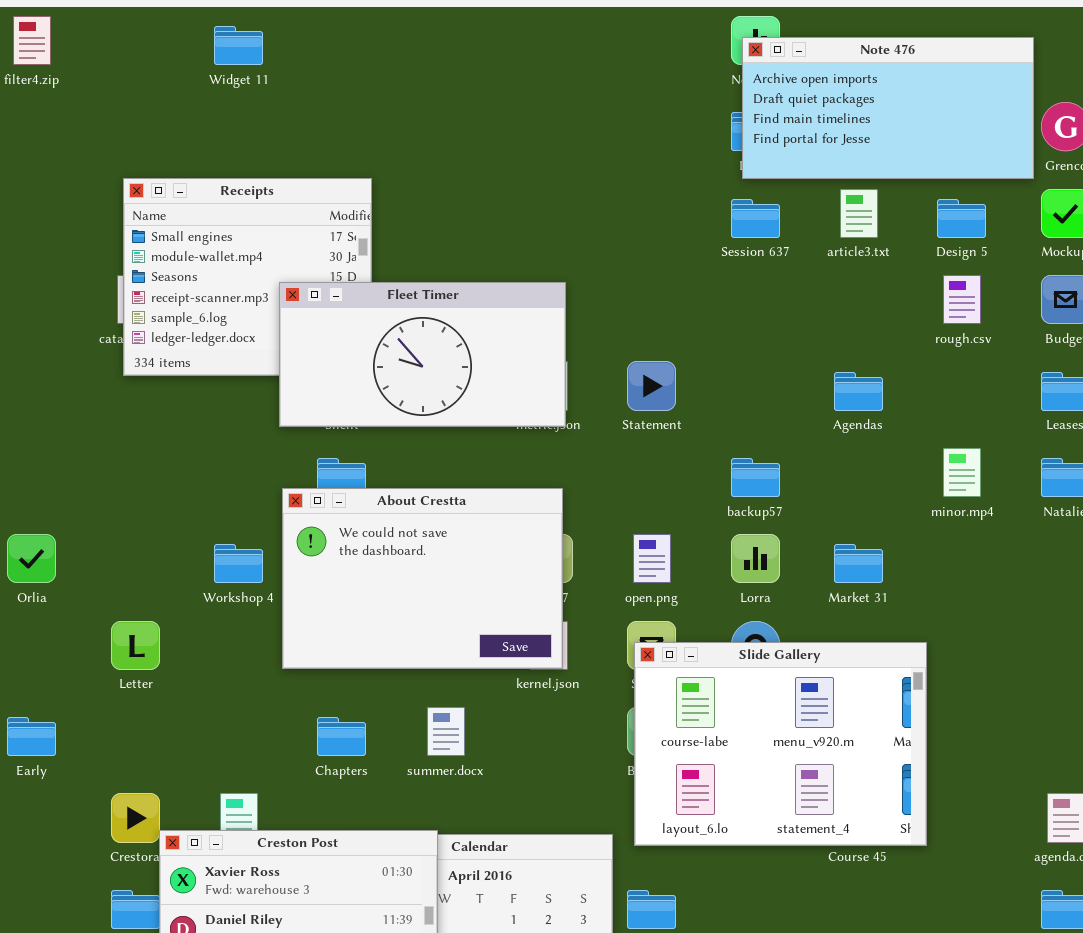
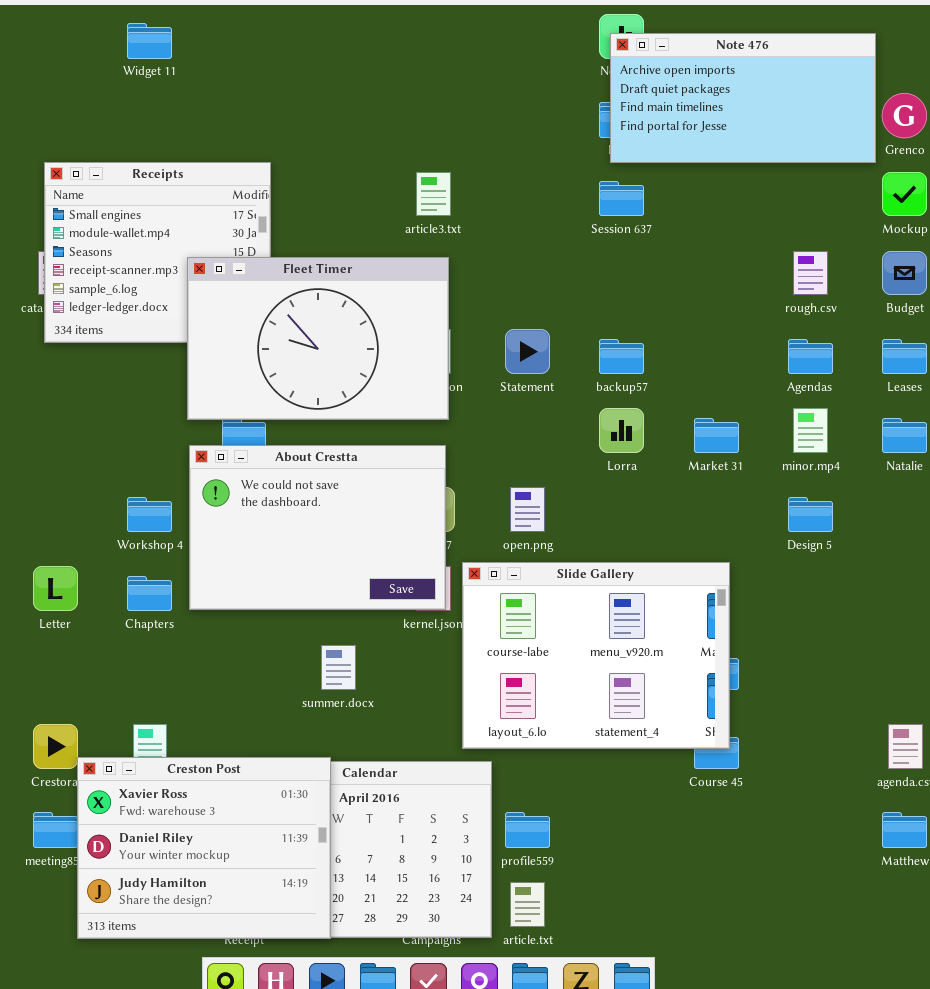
article3.txt: [840,189,878,238] -> [416,172,451,216], moved
Design 5: [937,199,986,238] -> [788,497,833,532], moved
Fleet Timer: [279,282,566,427] -> [187,257,449,420], resized
Agendas: [834,372,883,411] -> [788,339,833,374], moved
backup57: [731,458,780,497] -> [599,339,644,374], moved
Lorra: [731,534,780,583] -> [599,408,644,453], moved
Market 31: [834,544,883,583] -> [694,418,739,453], moved
Slide Gallery: [634,642,927,846] -> [462,562,730,749], moved
Chapters: [317,717,366,756] -> [127,576,172,611], moved

